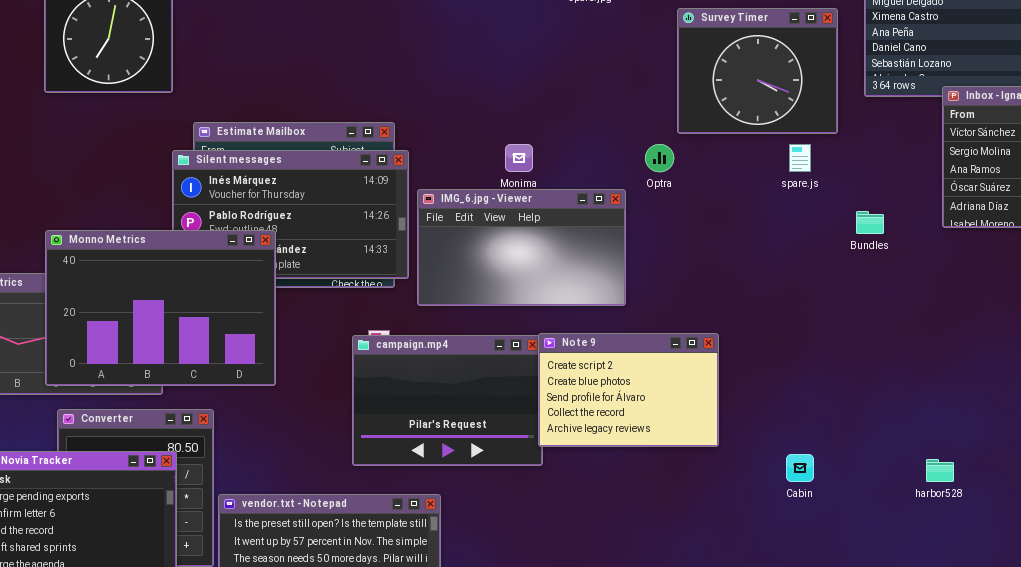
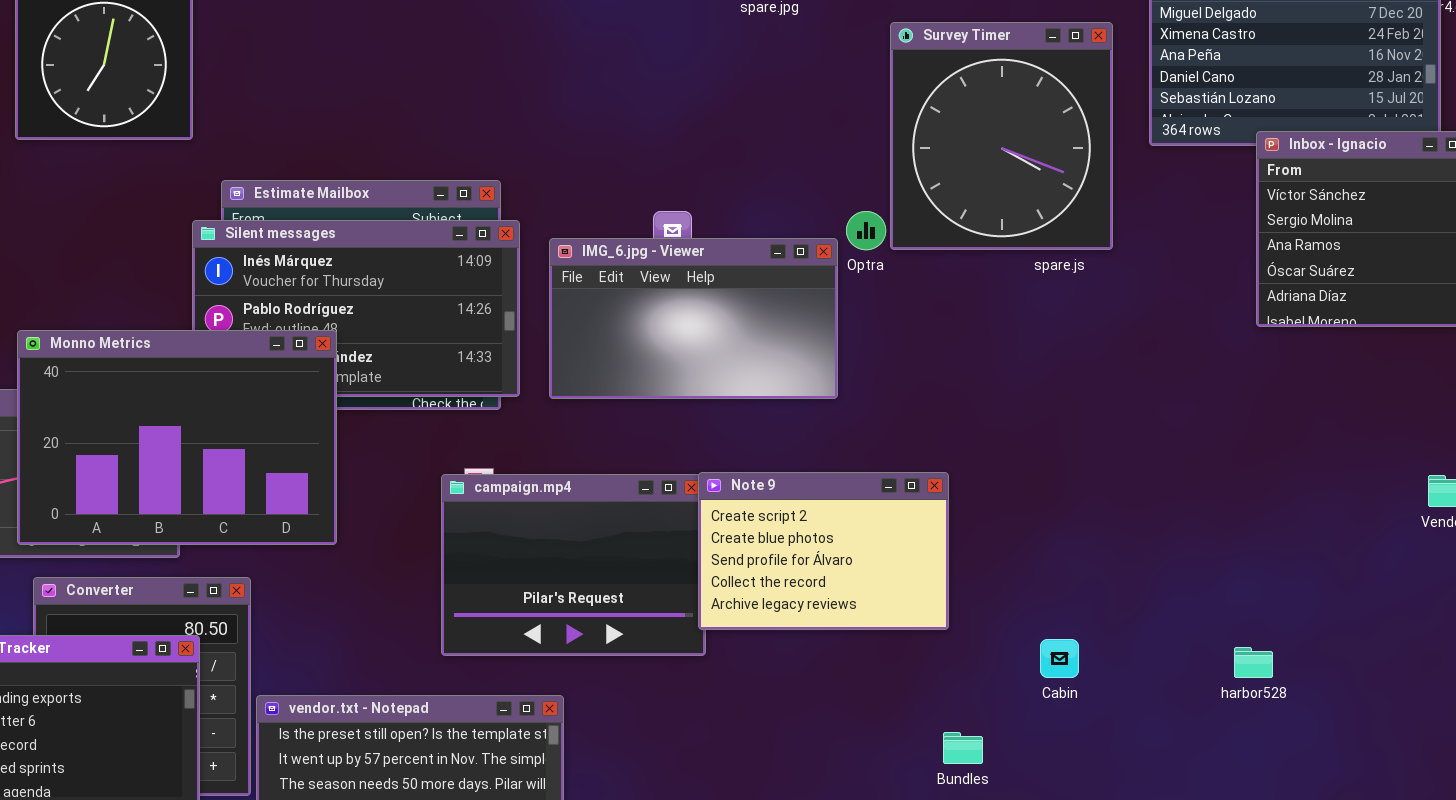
Survey Timer: [677,8,838,134] -> [890,22,1113,250], resized
IMG_6.jpg - Viewer: [417,189,626,306] -> [549,238,838,399], moved
Bundles: [856,211,884,234] -> [943,732,983,764], moved

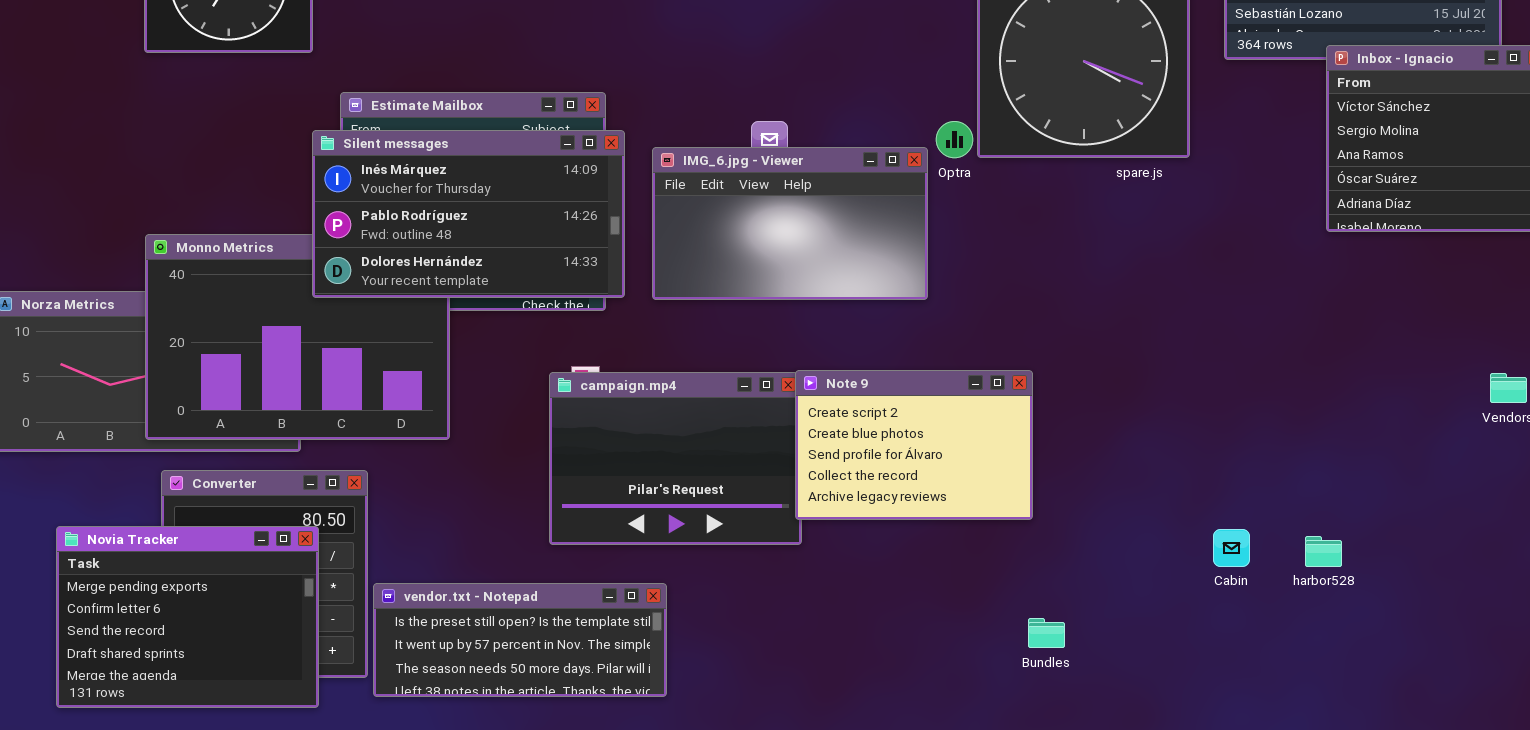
Silent messages: [192,220,520,397] -> [312,130,625,298], raised
Cabin: [1040,639,1079,678] -> [1213,529,1250,567], moved

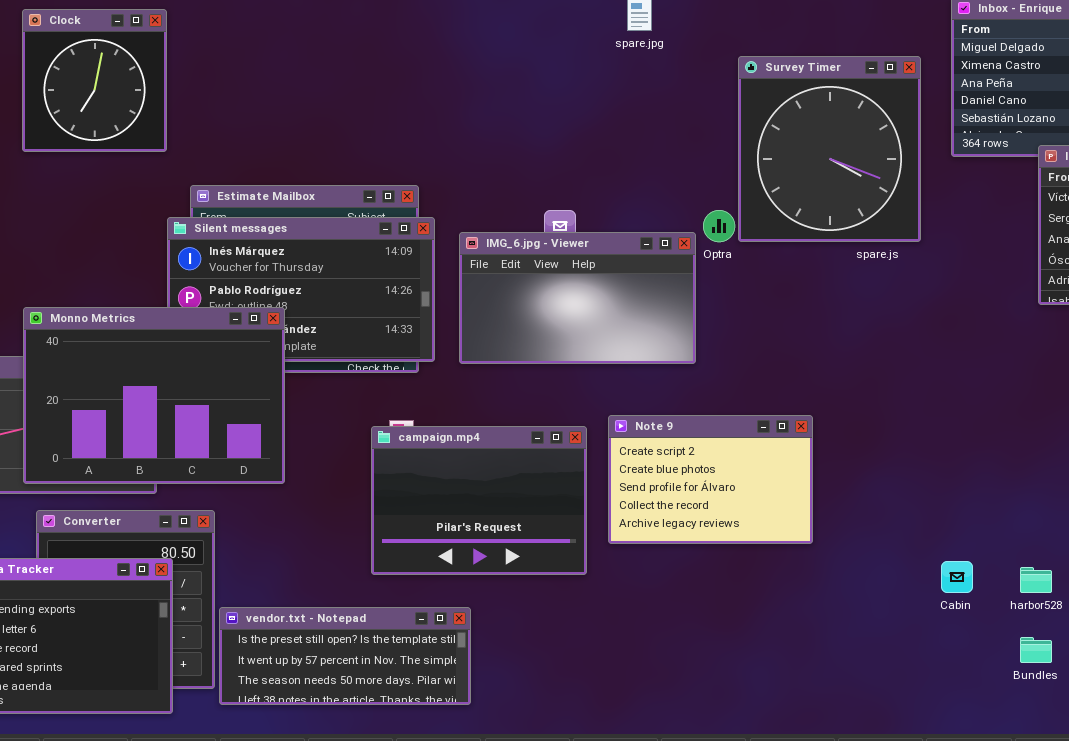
Monno Metrics: [145,234,450,440] -> [23,307,285,484], raised
Note 9: [795,370,1033,520] -> [608,415,813,544], moved
Bundles: [1028,618,1065,648] -> [1020,637,1052,663], moved

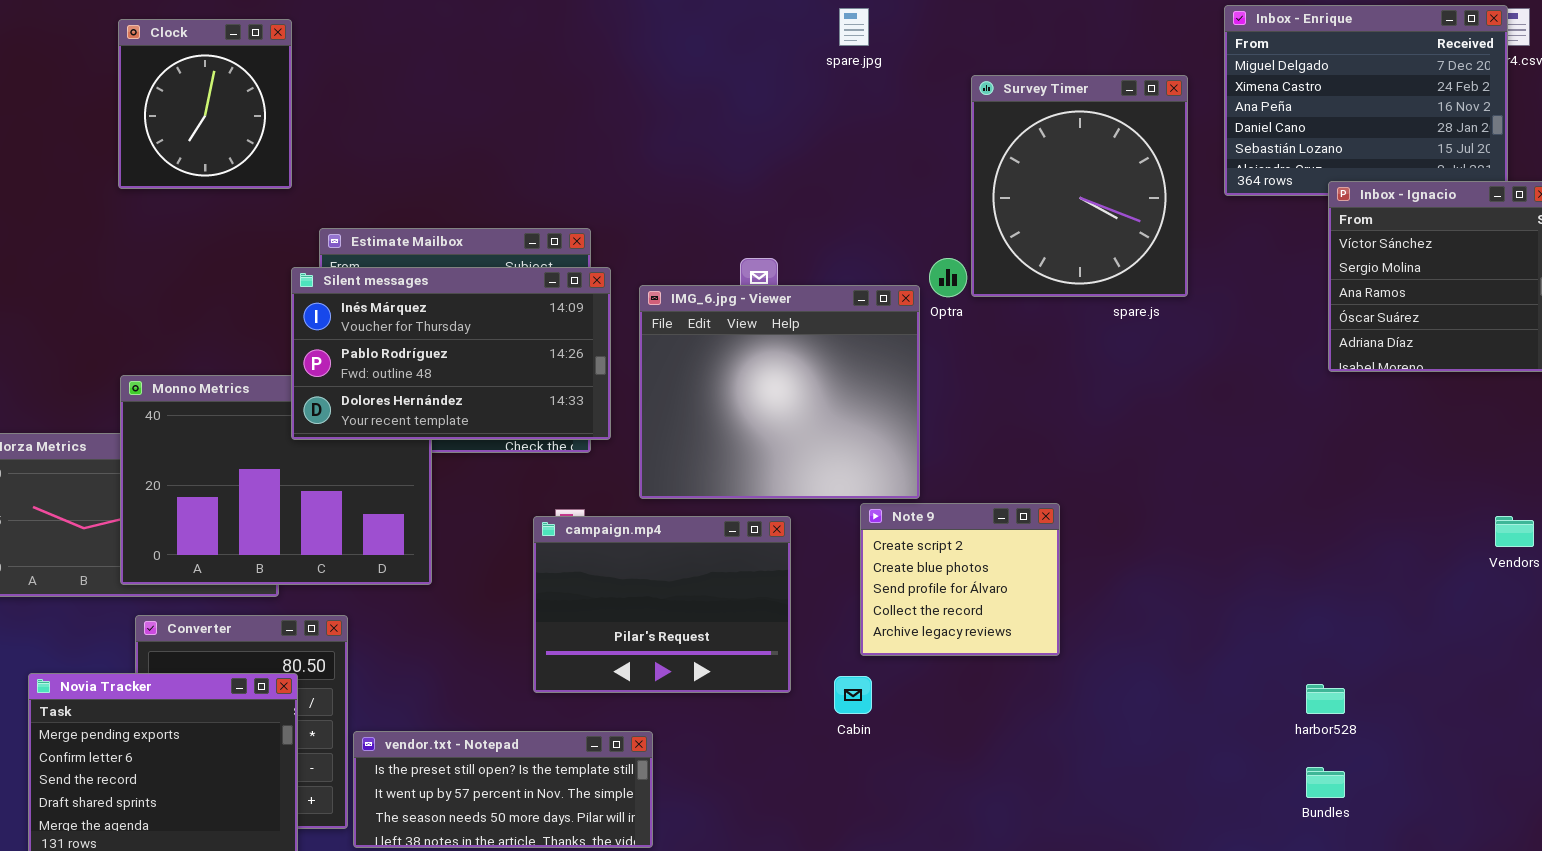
Silent messages: [167,217,435,362] -> [291,267,611,440], raised
IMG_6.jpg - Viewer: [459,232,696,364] -> [639,285,920,499], resized
Note 9: [608,415,813,544] -> [860,503,1060,656], resized
Cabin: [941,561,973,593] -> [834,676,872,714], moved

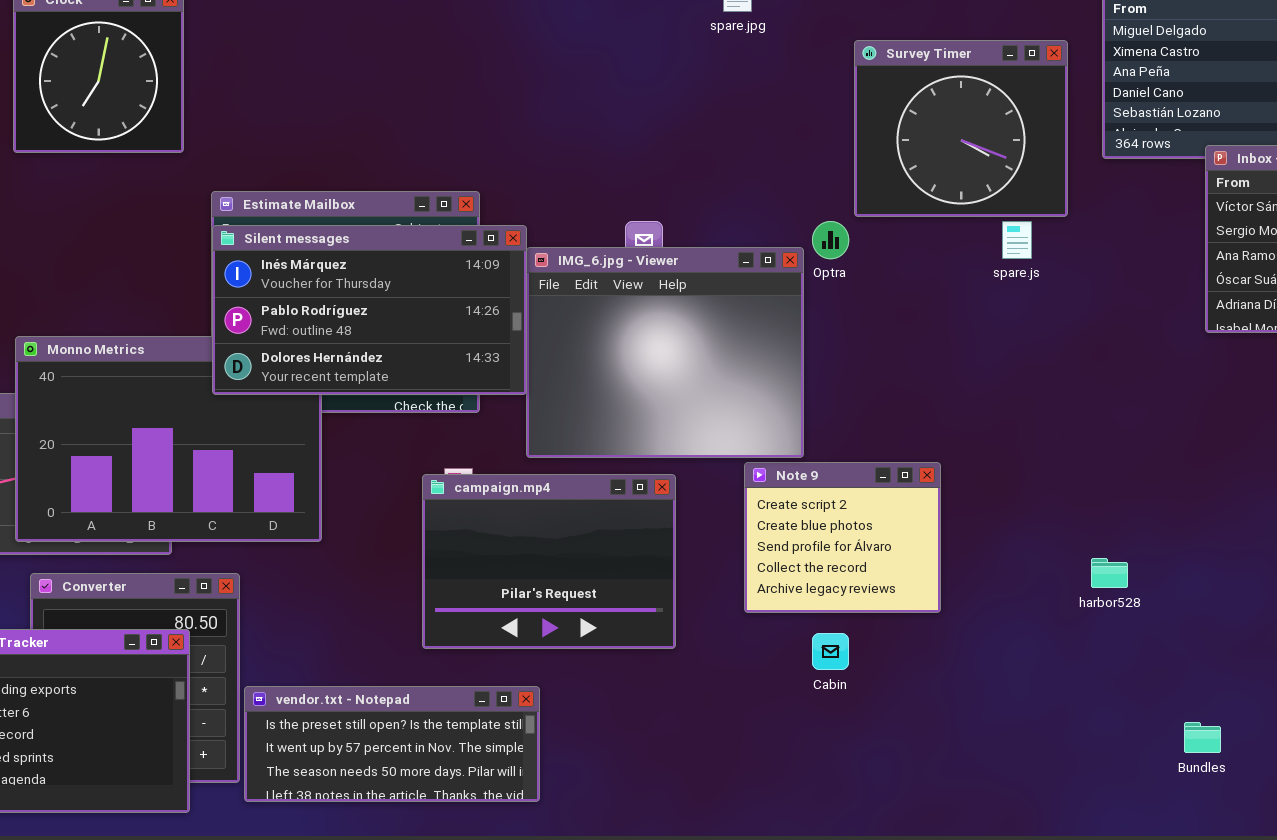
Survey Timer: [971,75,1188,297] -> [854,40,1068,217], resized
Silent messages: [291,267,611,440] -> [212,225,527,395], moved
Cabin: [834,676,872,714] -> [812,633,849,670], moved
harbor528: [1306,684,1345,714] -> [1091,558,1128,588], moved

